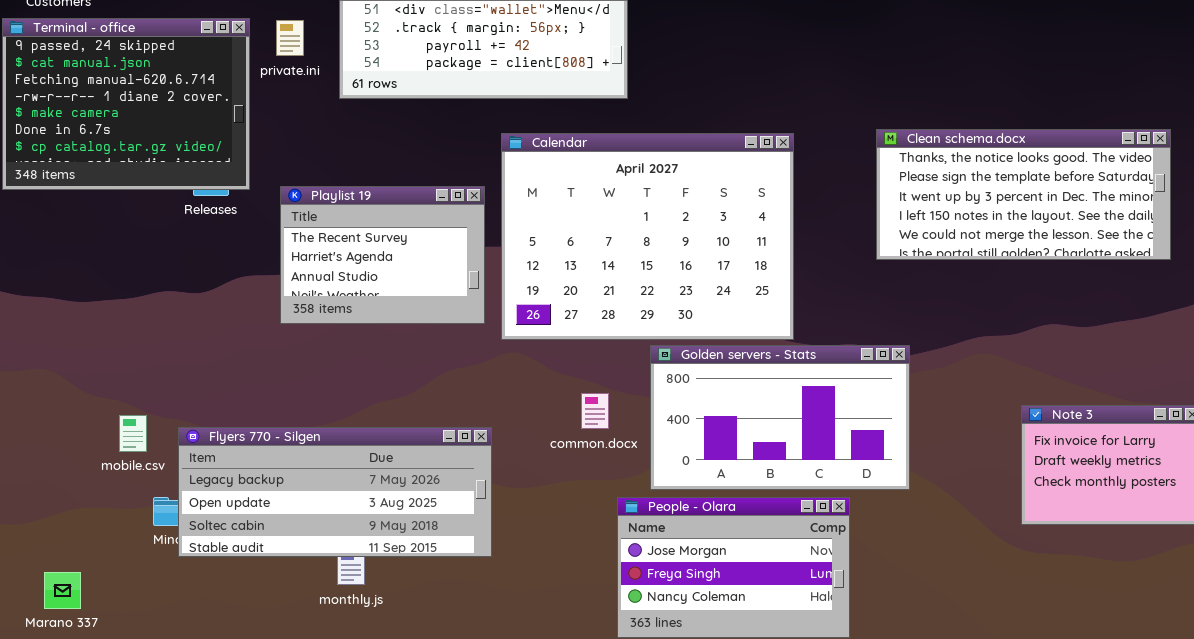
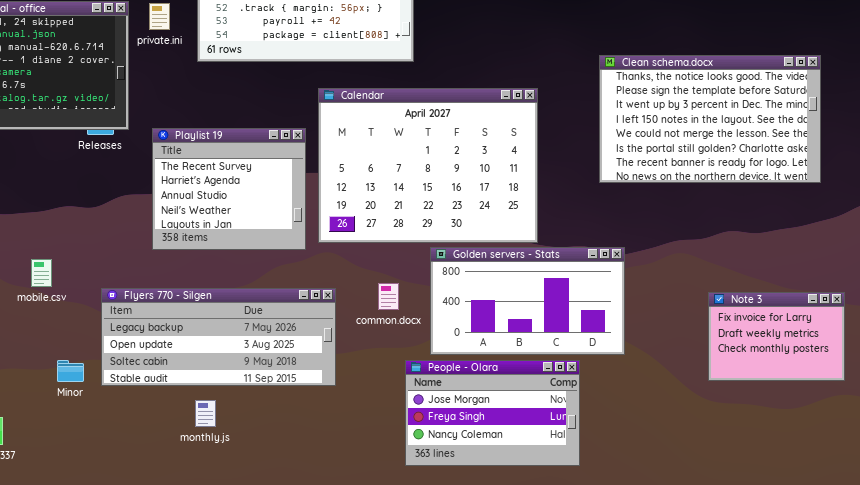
Clean schema.docx: [876,129,1171,260] -> [599,55,821,183], resized
Playlist 19: [280,186,485,324] -> [152,128,306,250], resized
mobile.csv: [119,415,147,452] -> [31,259,52,287], moved
Flyers 770 - Silgen: [178,427,492,557] -> [101,288,336,386], moved

